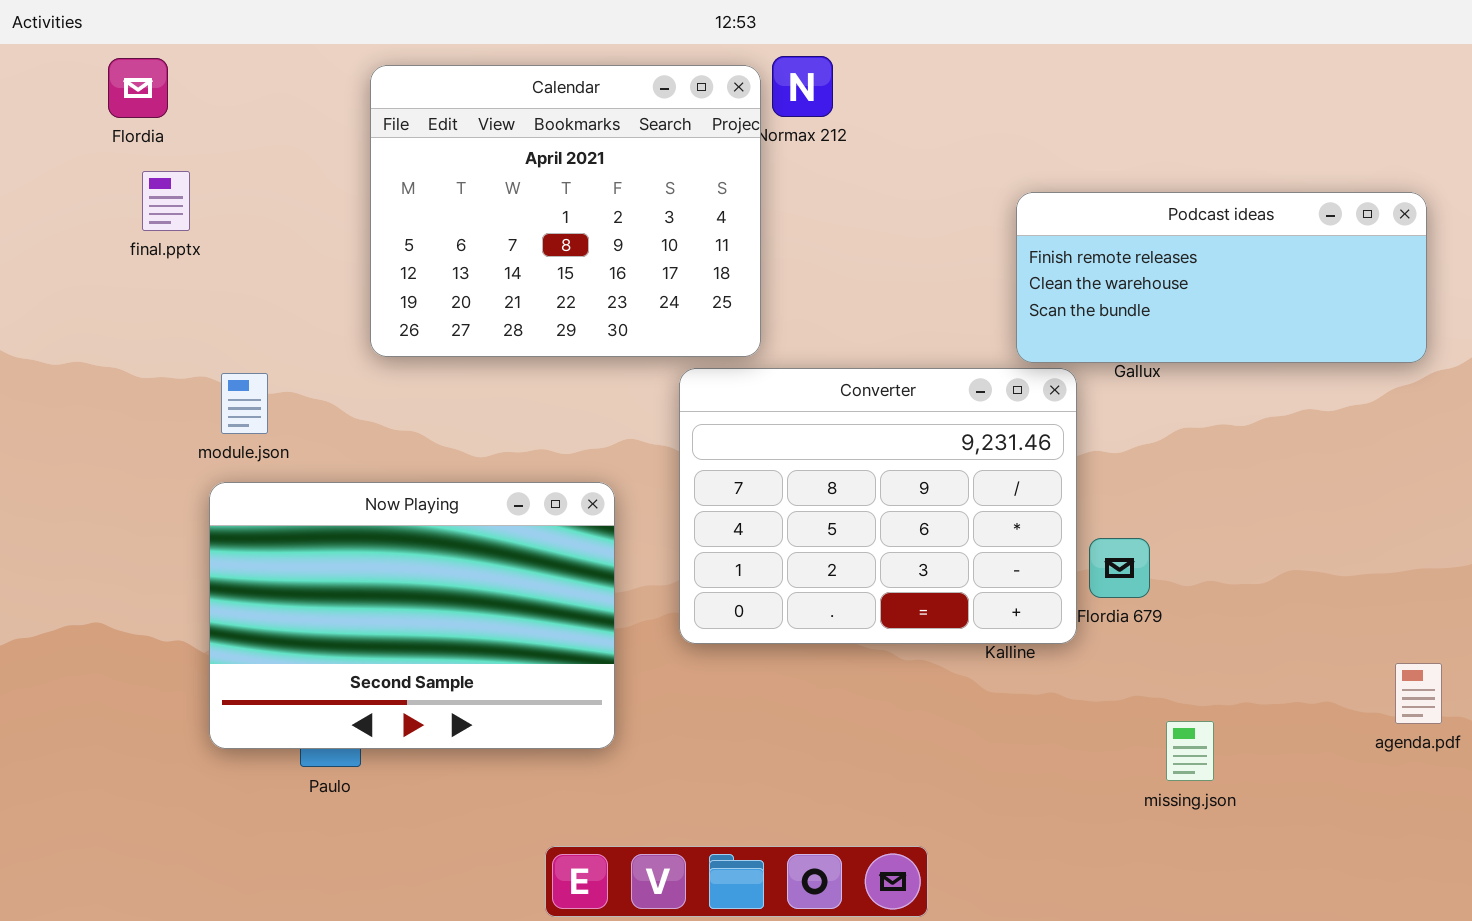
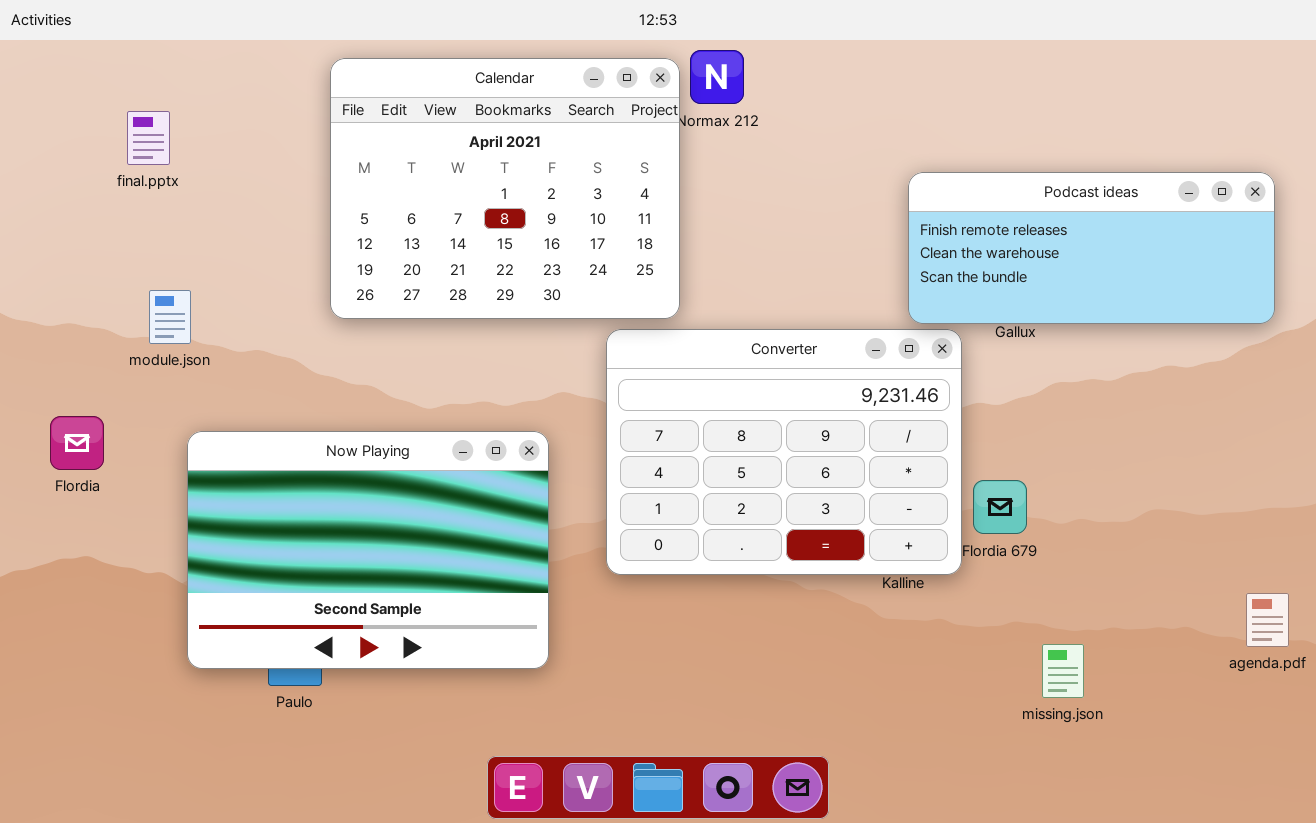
Flordia: [108,58,168,118] -> [50,416,104,470], moved
final.pptx: [142,171,190,231] -> [127,111,170,165], moved
module.json: [221,373,268,434] -> [149,290,191,344], moved

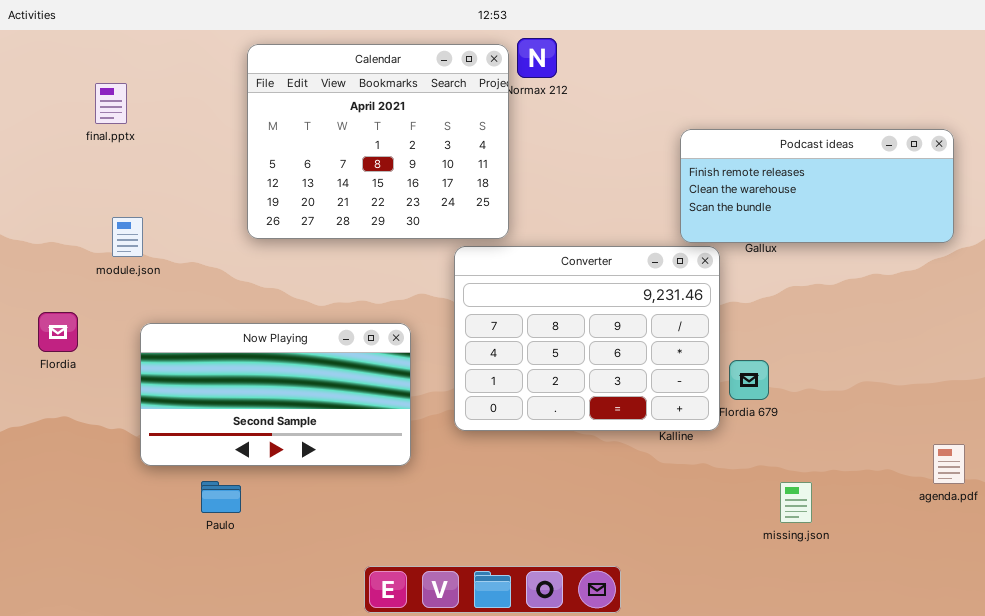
Now Playing: [187,431,549,669] -> [140,323,411,466], resized

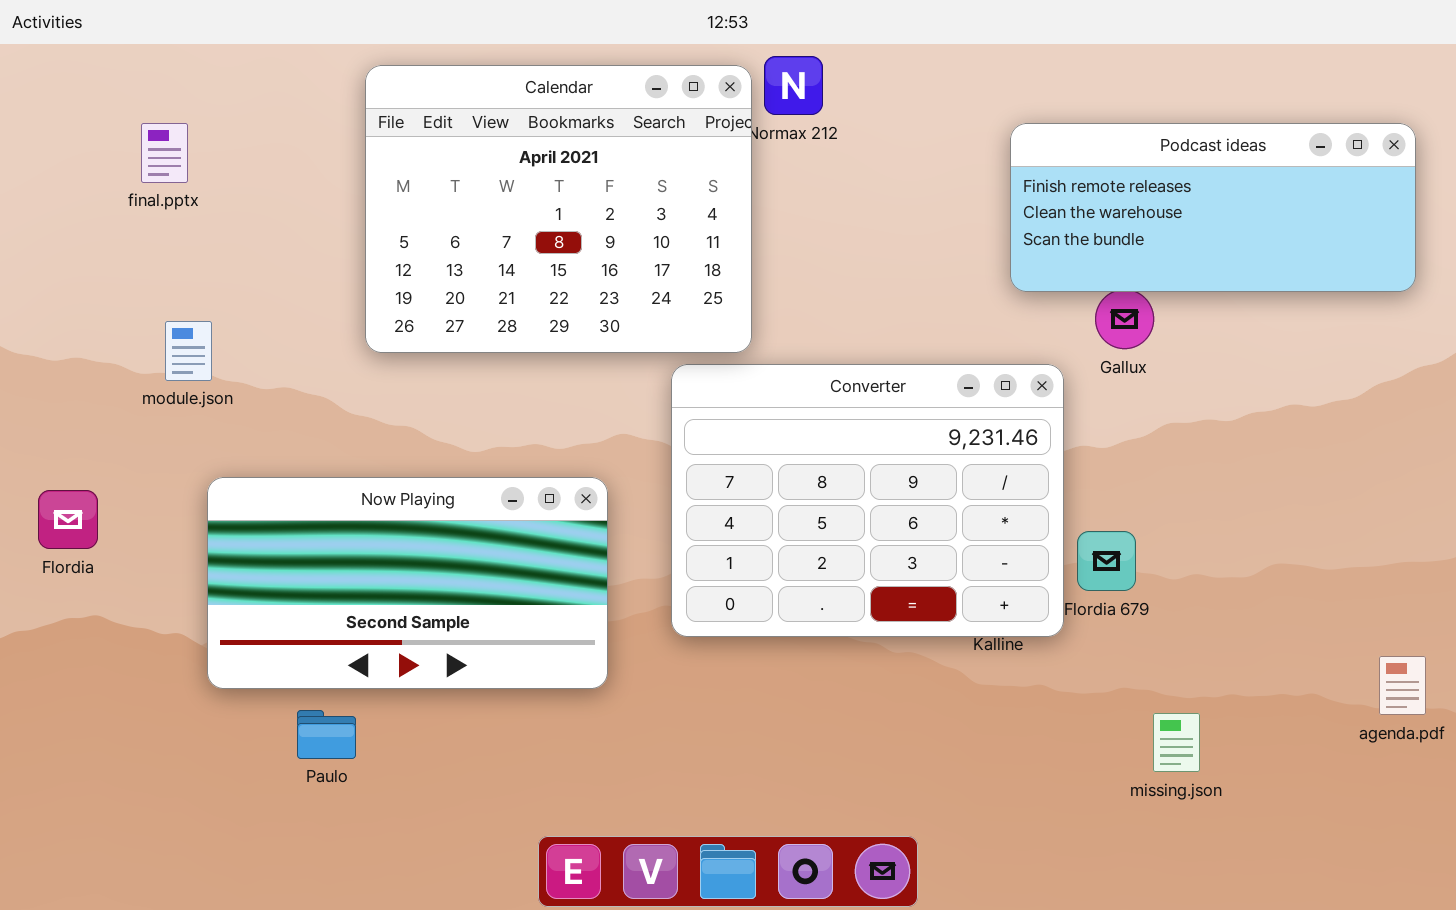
Podcast ideas: [680,129,954,243] -> [1010,123,1416,292], moved
Flordia: [38,312,78,352] -> [38,490,98,549], moved

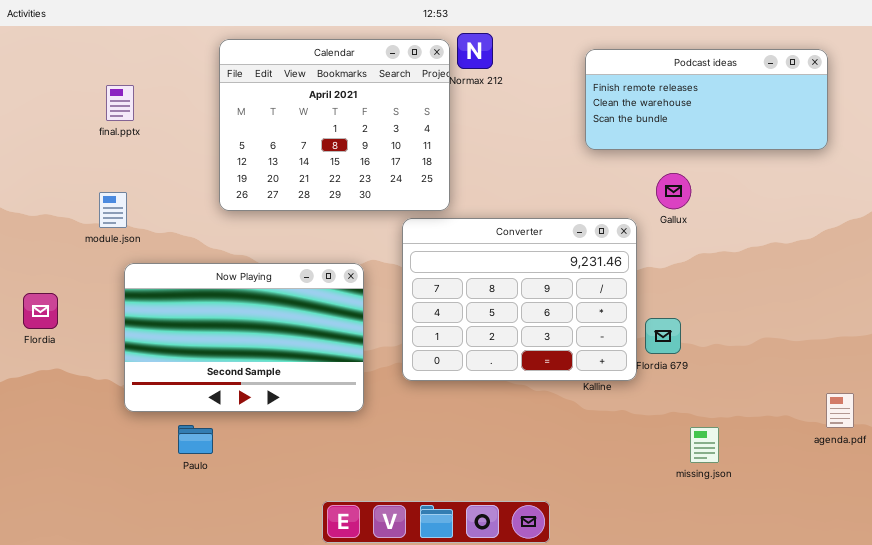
final.pptx: [141,123,188,183] -> [106,85,134,121], moved
Podcast ideas: [1010,123,1416,292] -> [585,49,828,150], moved
Now Playing: [207,477,608,689] -> [124,263,364,412], resized

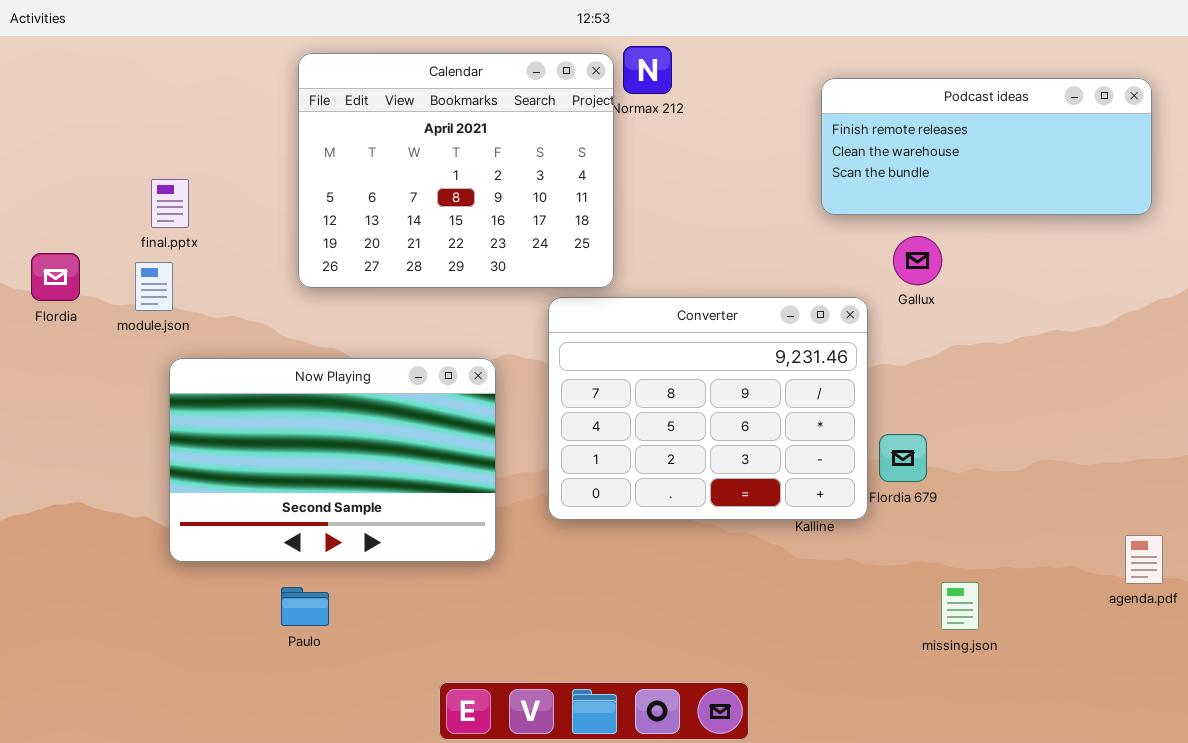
Podcast ideas: [585,49,828,150] -> [821,78,1152,215], moved
final.pptx: [106,85,134,121] -> [151,179,189,228], moved
Flordia: [23,293,58,329] -> [31,253,80,301], moved
Paulo: [178,425,213,454] -> [281,587,329,626], moved

